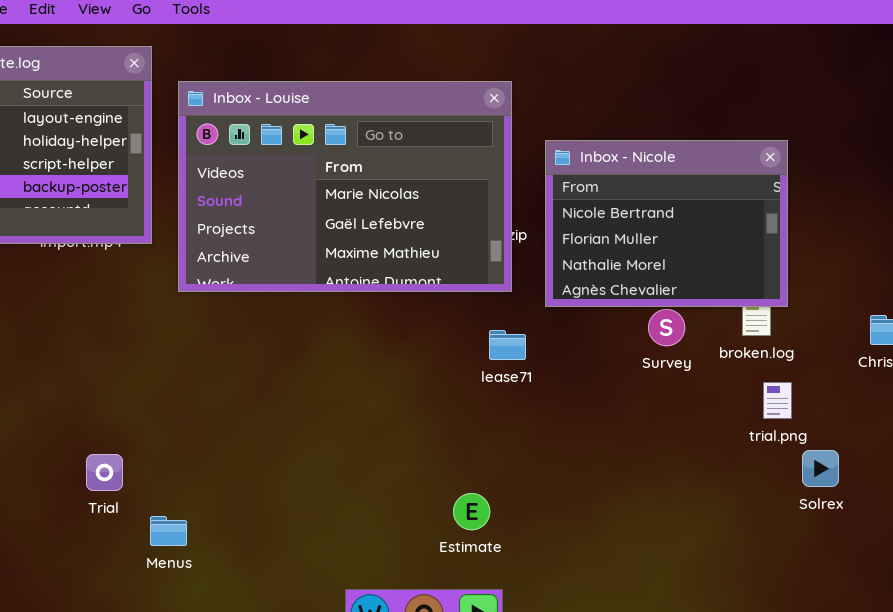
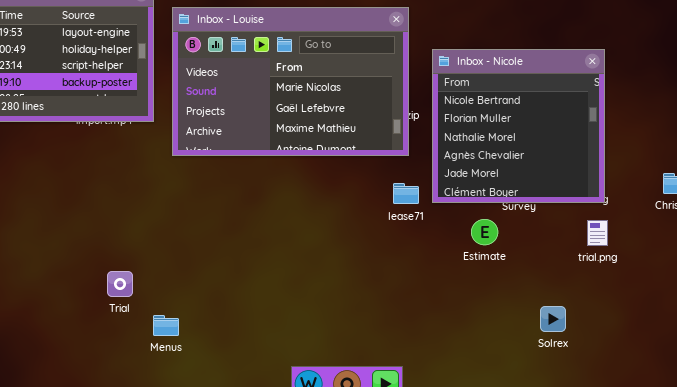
Inbox - Nicole: [545,140,788,307] -> [432,49,605,203], resized
Solrex: [802,450,839,487] -> [540,306,566,332], moved
Estimate: [453,493,490,530] -> [471,219,498,245], moved

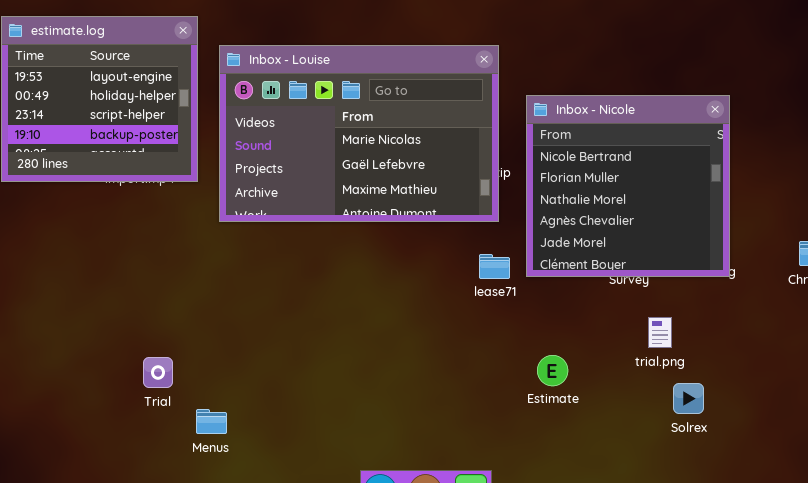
Estimate: [471,219,498,245] -> [537,355,568,386], moved
trial.png: [587,220,608,246] -> [648,317,672,348], moved
Solrex: [540,306,566,332] -> [673,383,704,414], moved

